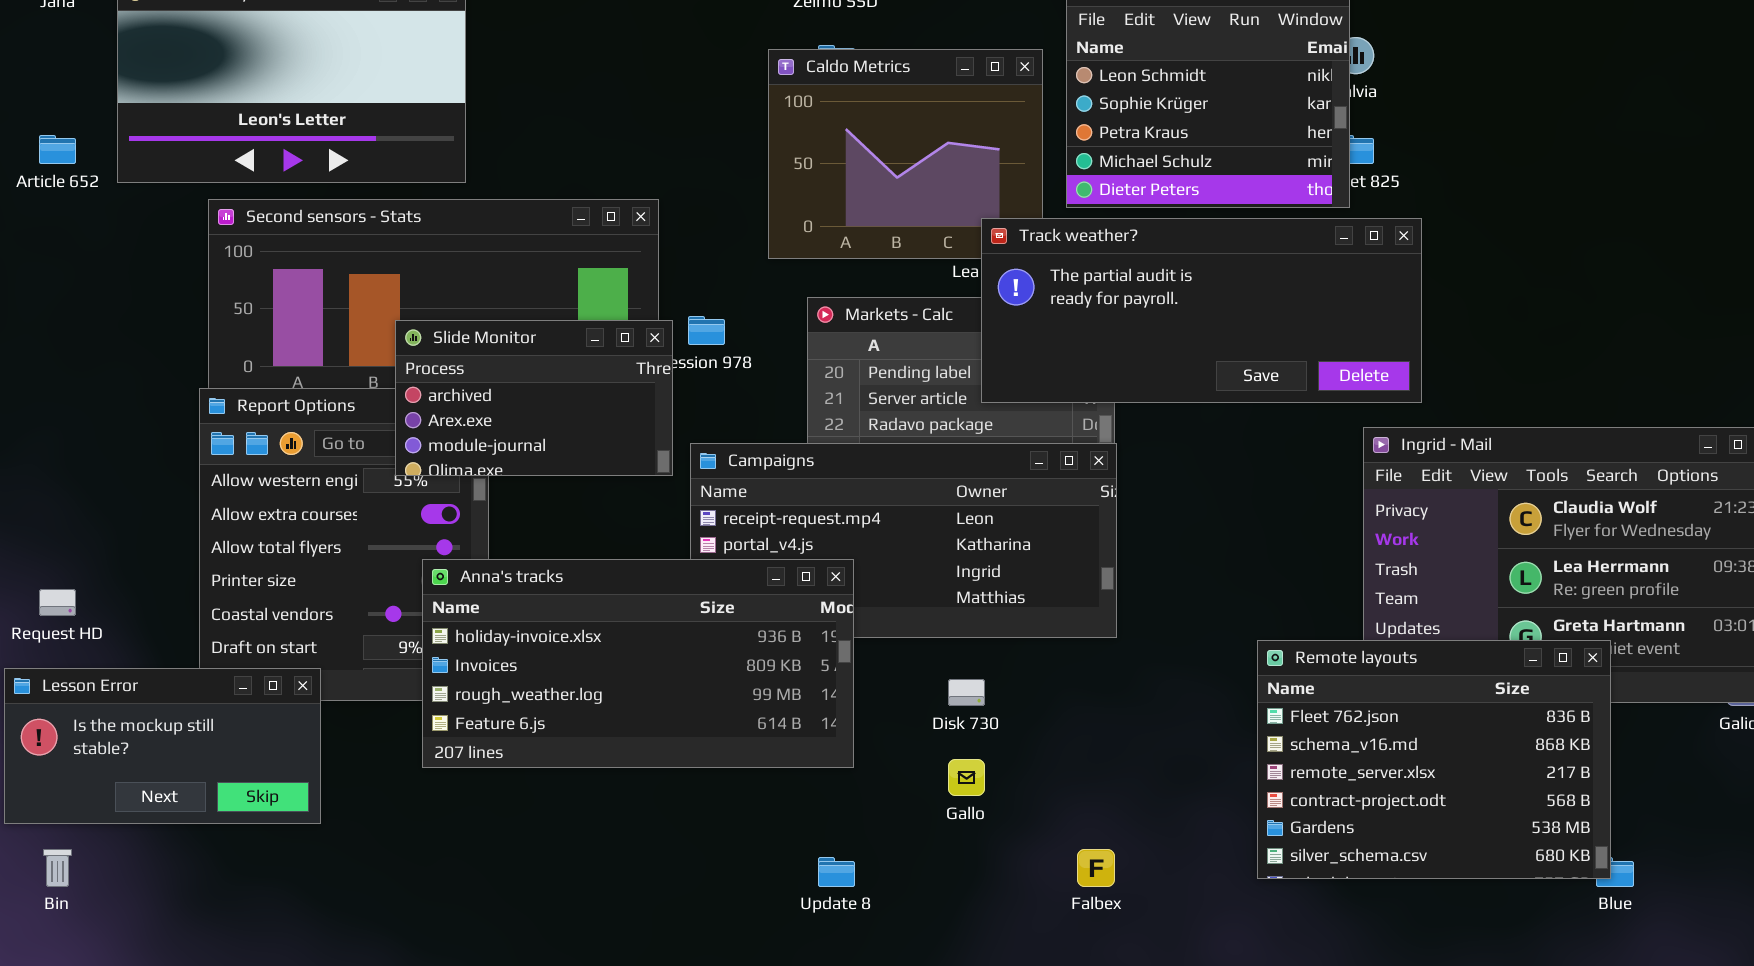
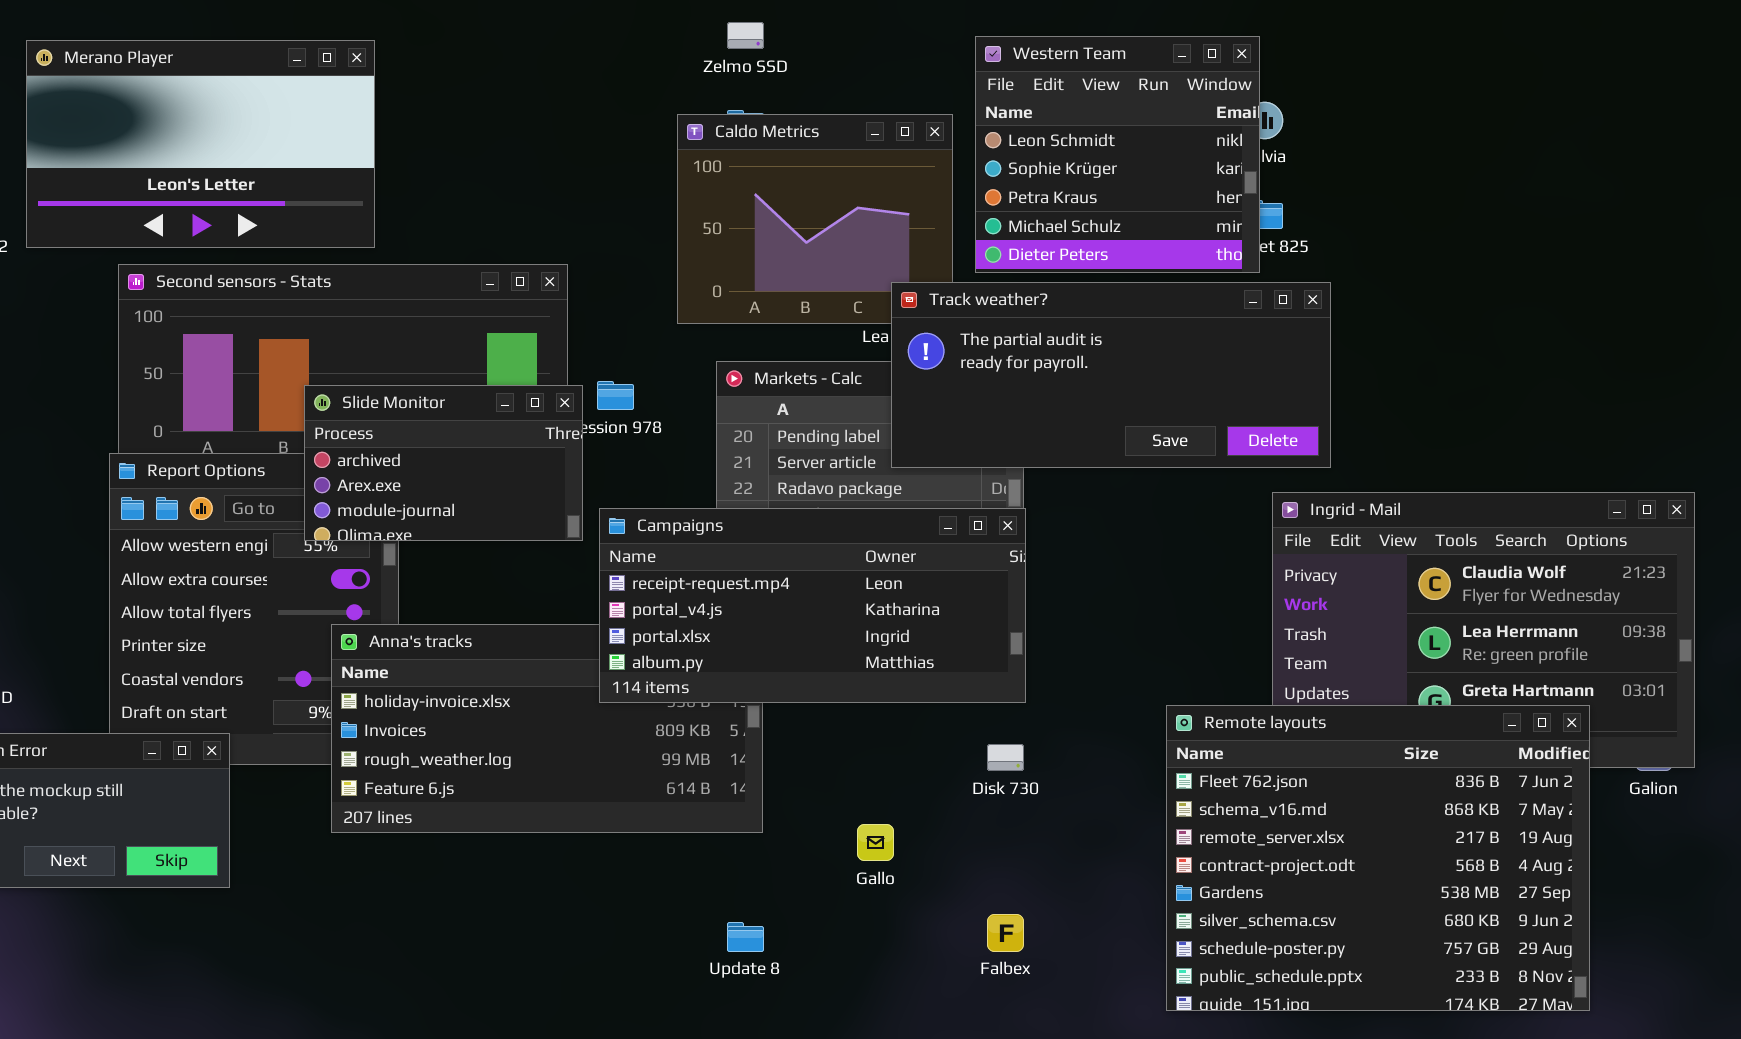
Campaigns: [690,443,1117,638] -> [599,508,1026,703], raised
Remote layouts: [1257,640,1611,879] -> [1166,705,1590,1011], resized
Disk 730: [948,679,985,706] -> [987,744,1024,771], moved

